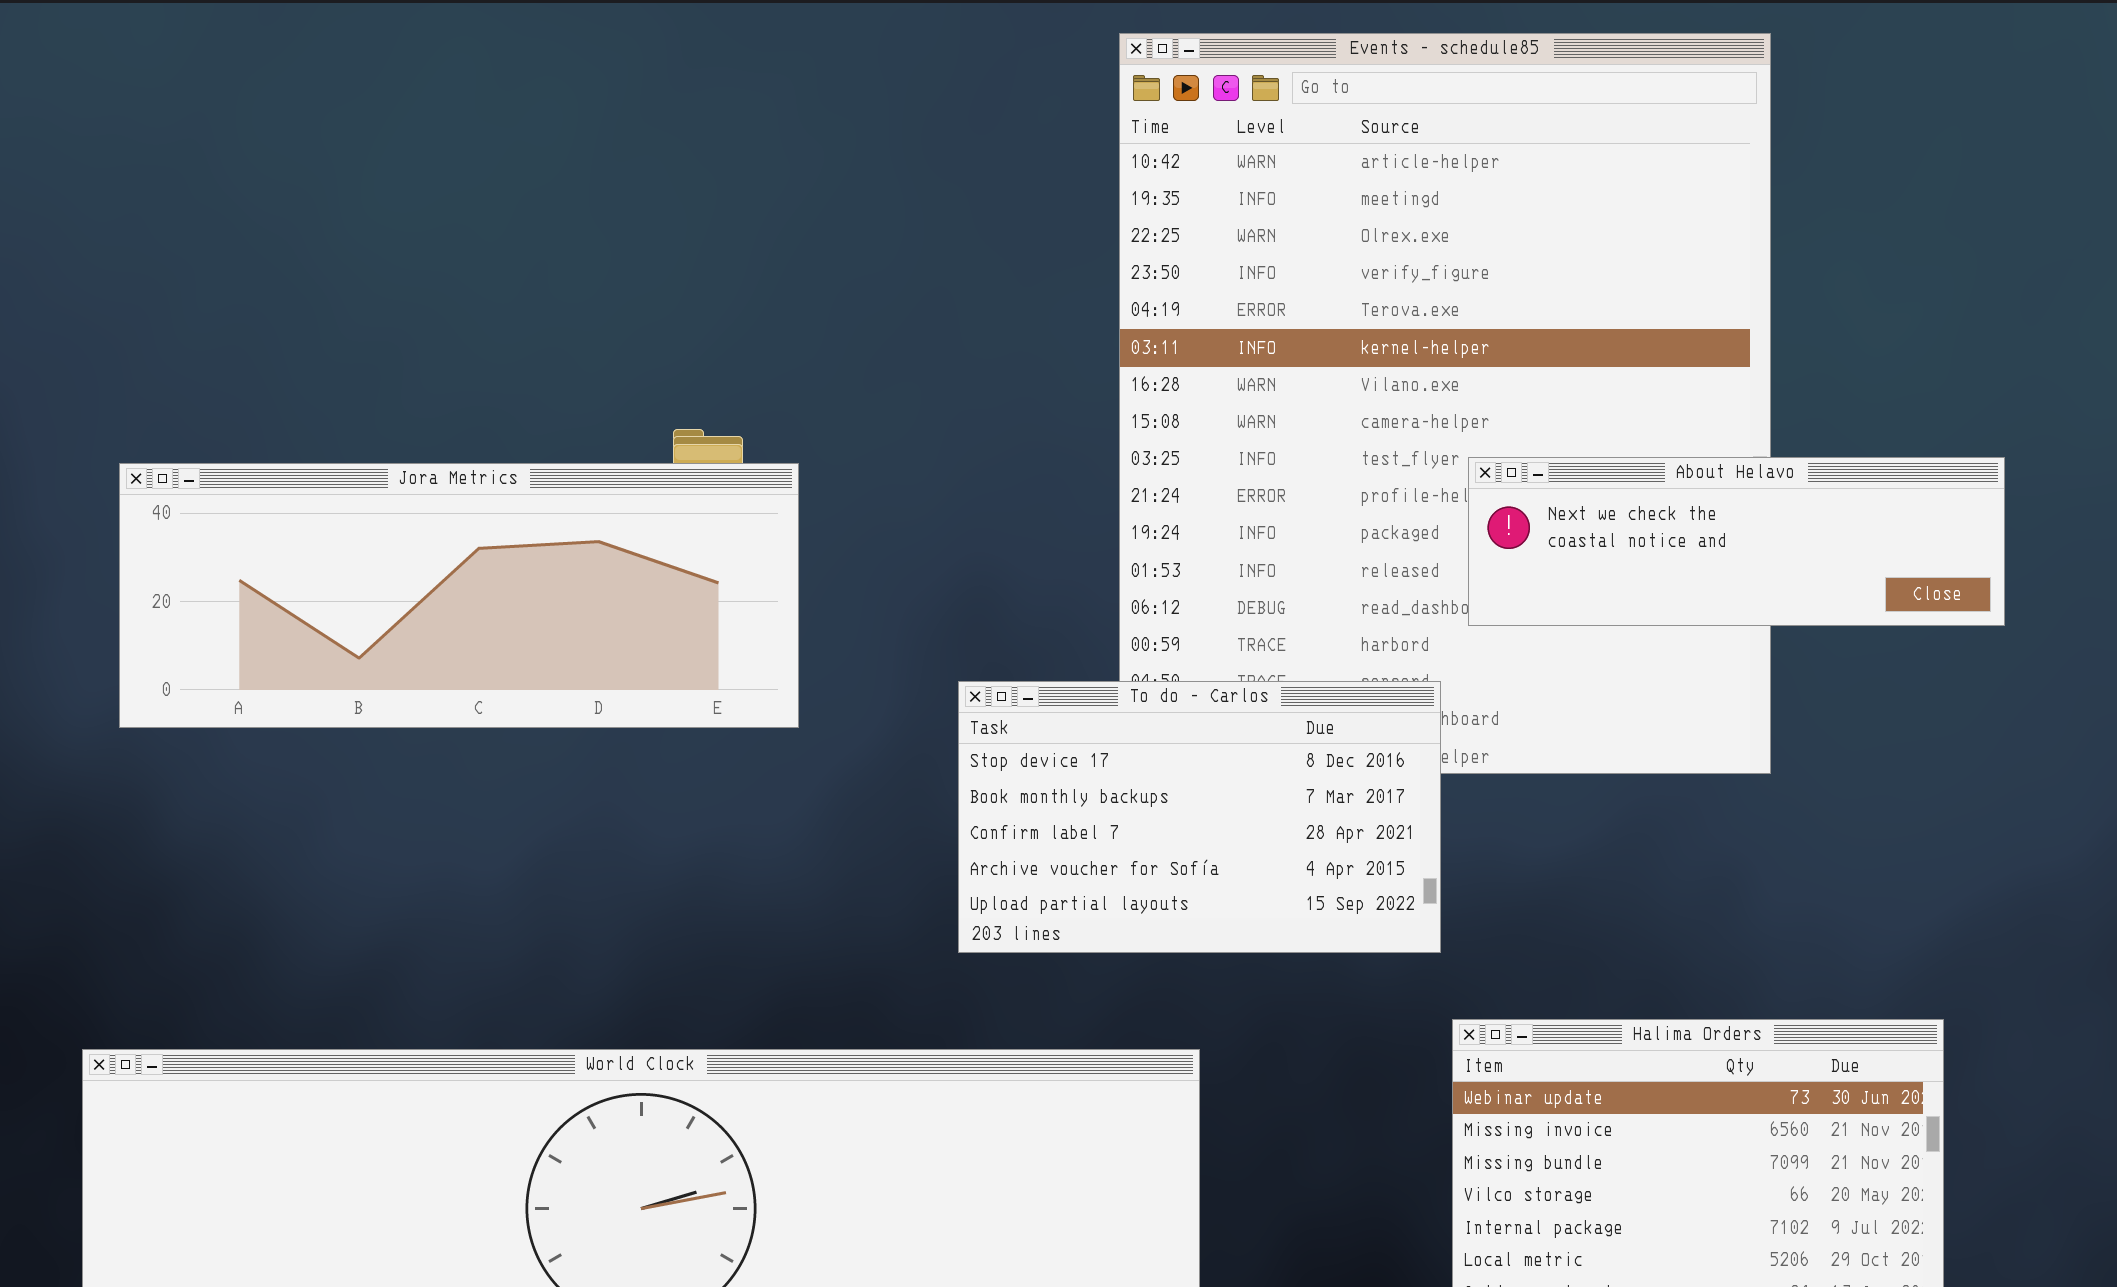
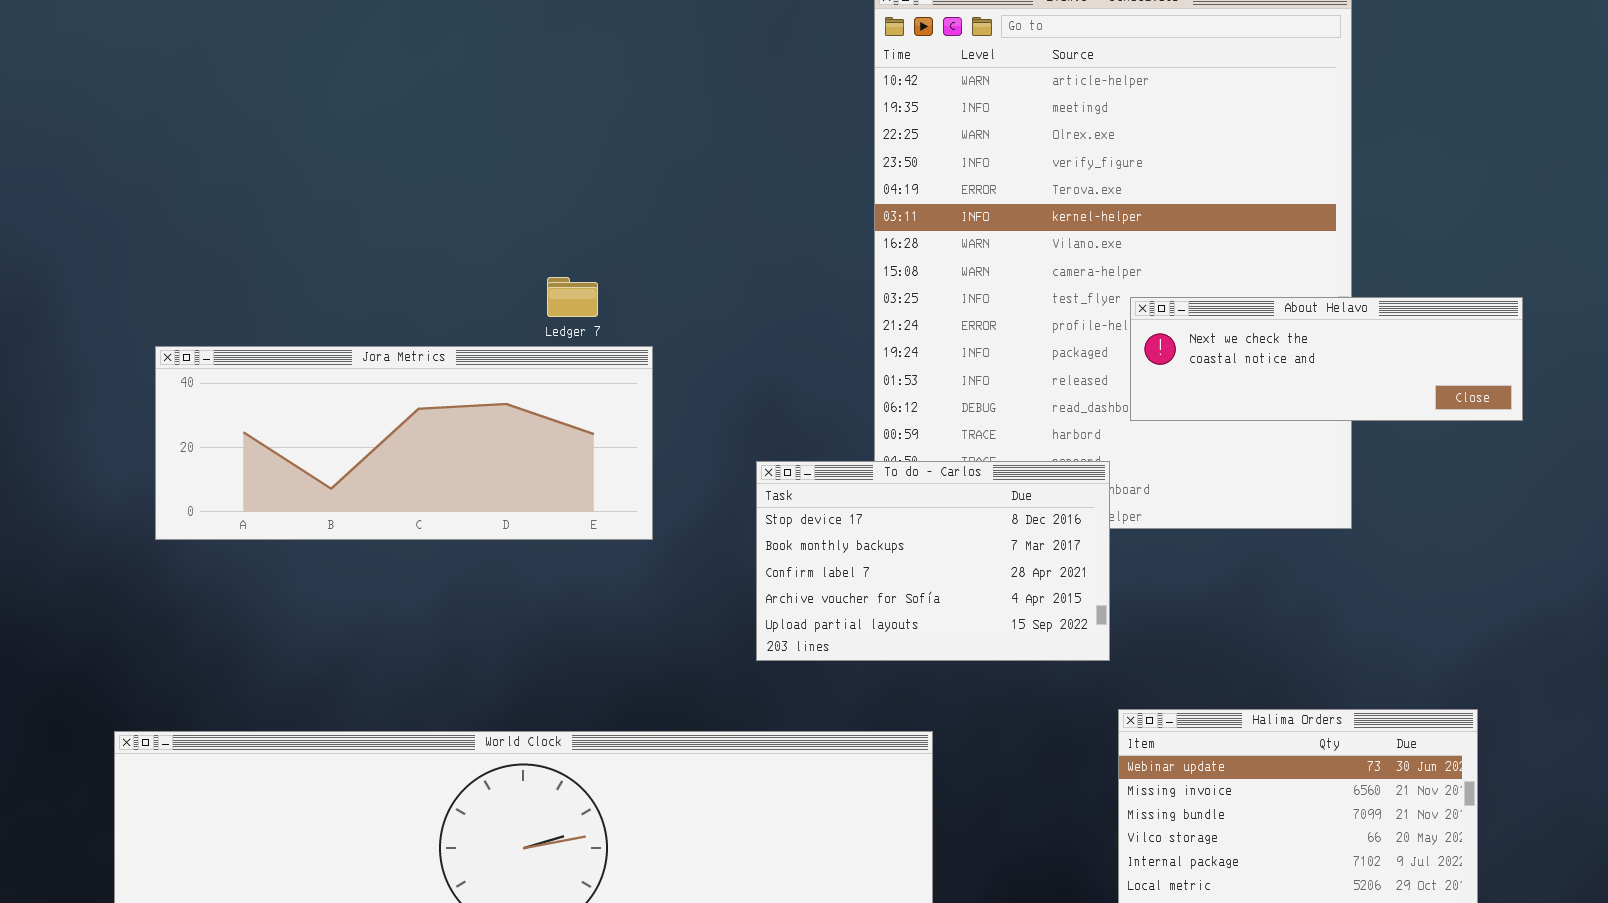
Jora Metrics: [119,463,799,728] -> [155,346,653,540], moved

